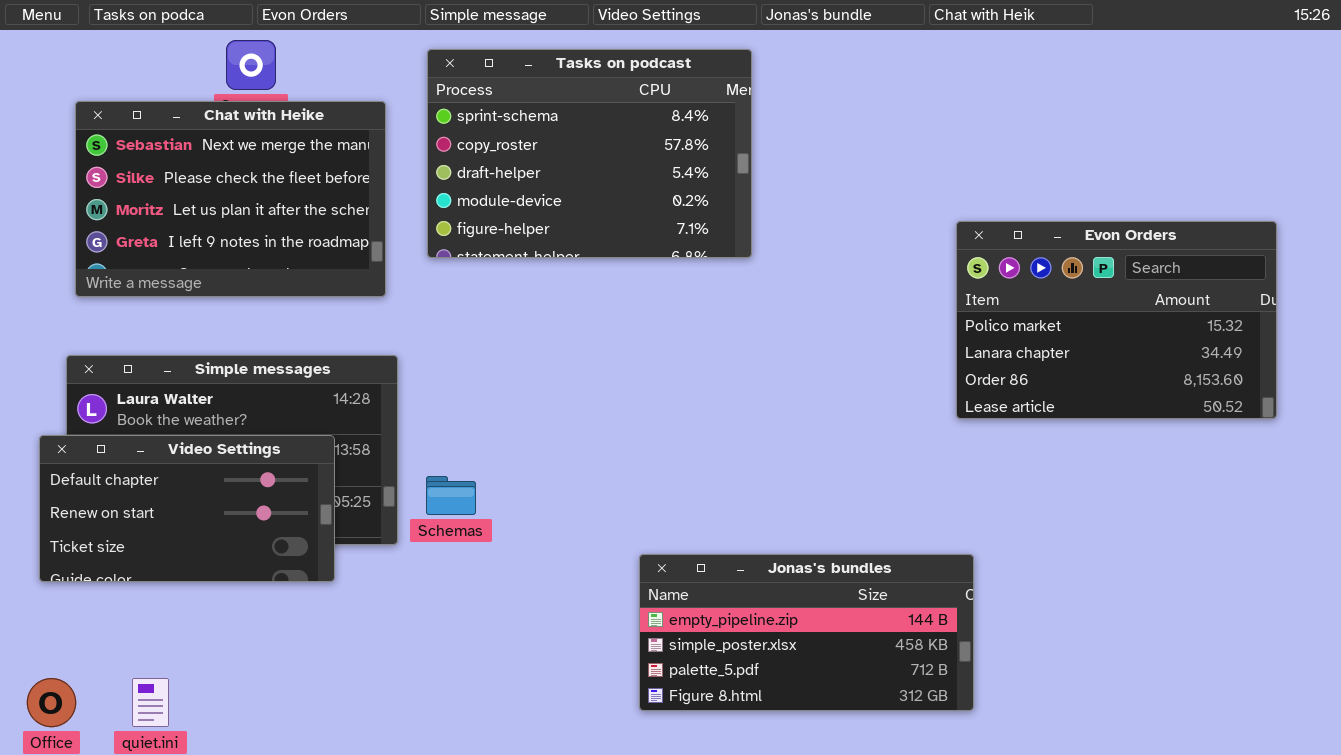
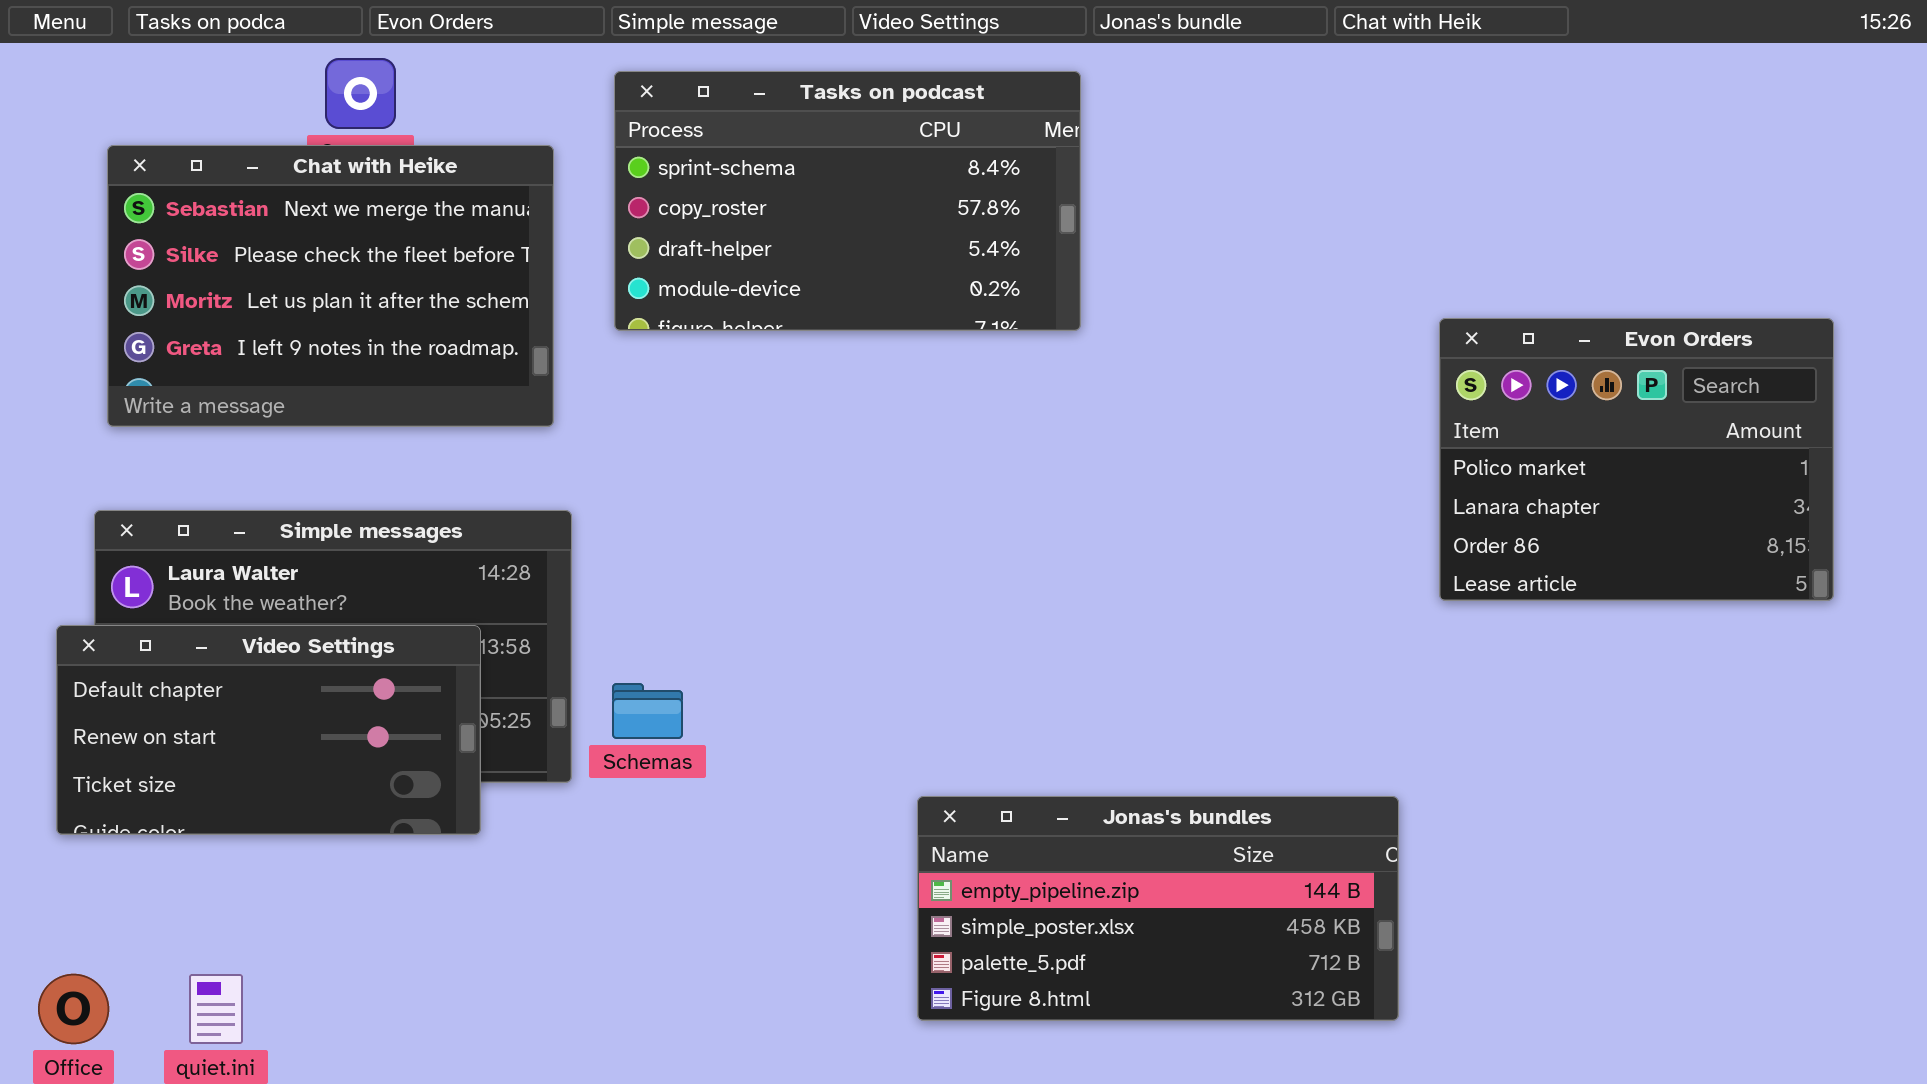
Tasks on podcast: [427,49,752,258] -> [614,71,1081,331], resized
Evon Orders: [956,221,1277,419] -> [1439,318,1834,601], resized

